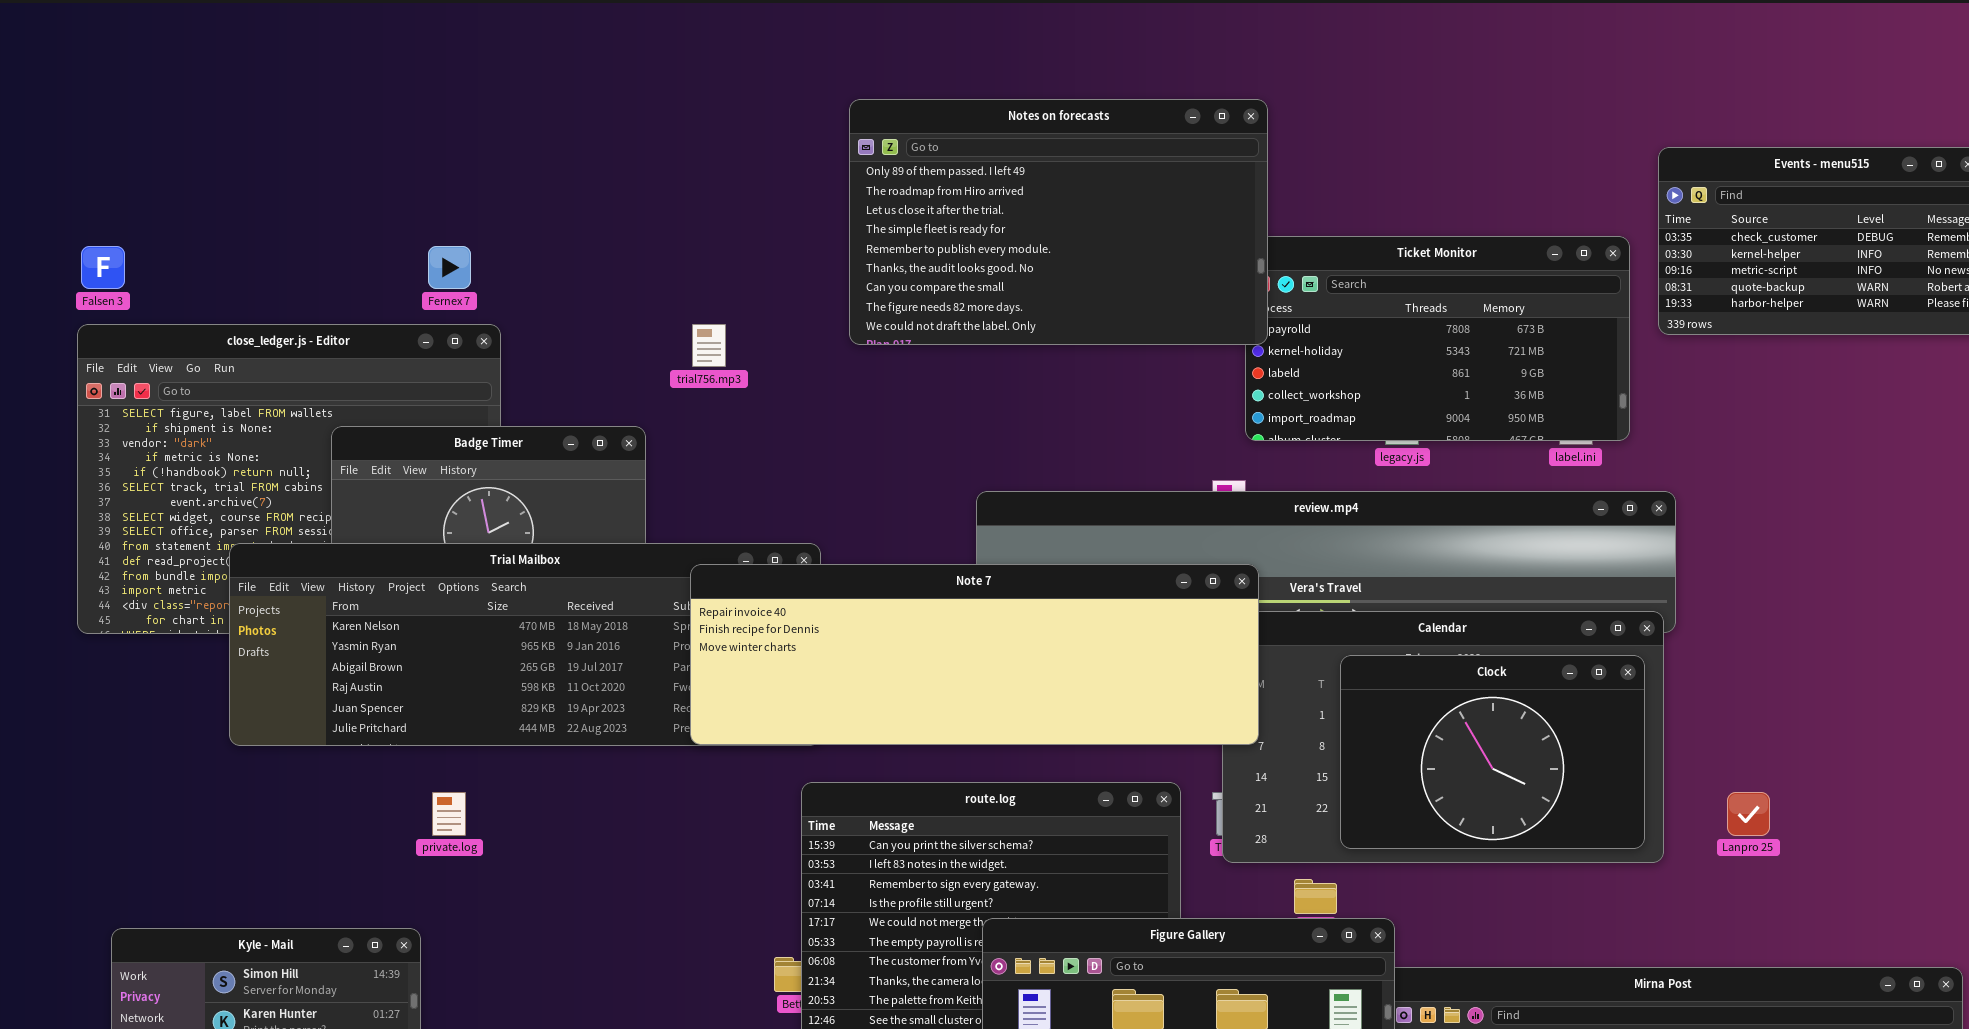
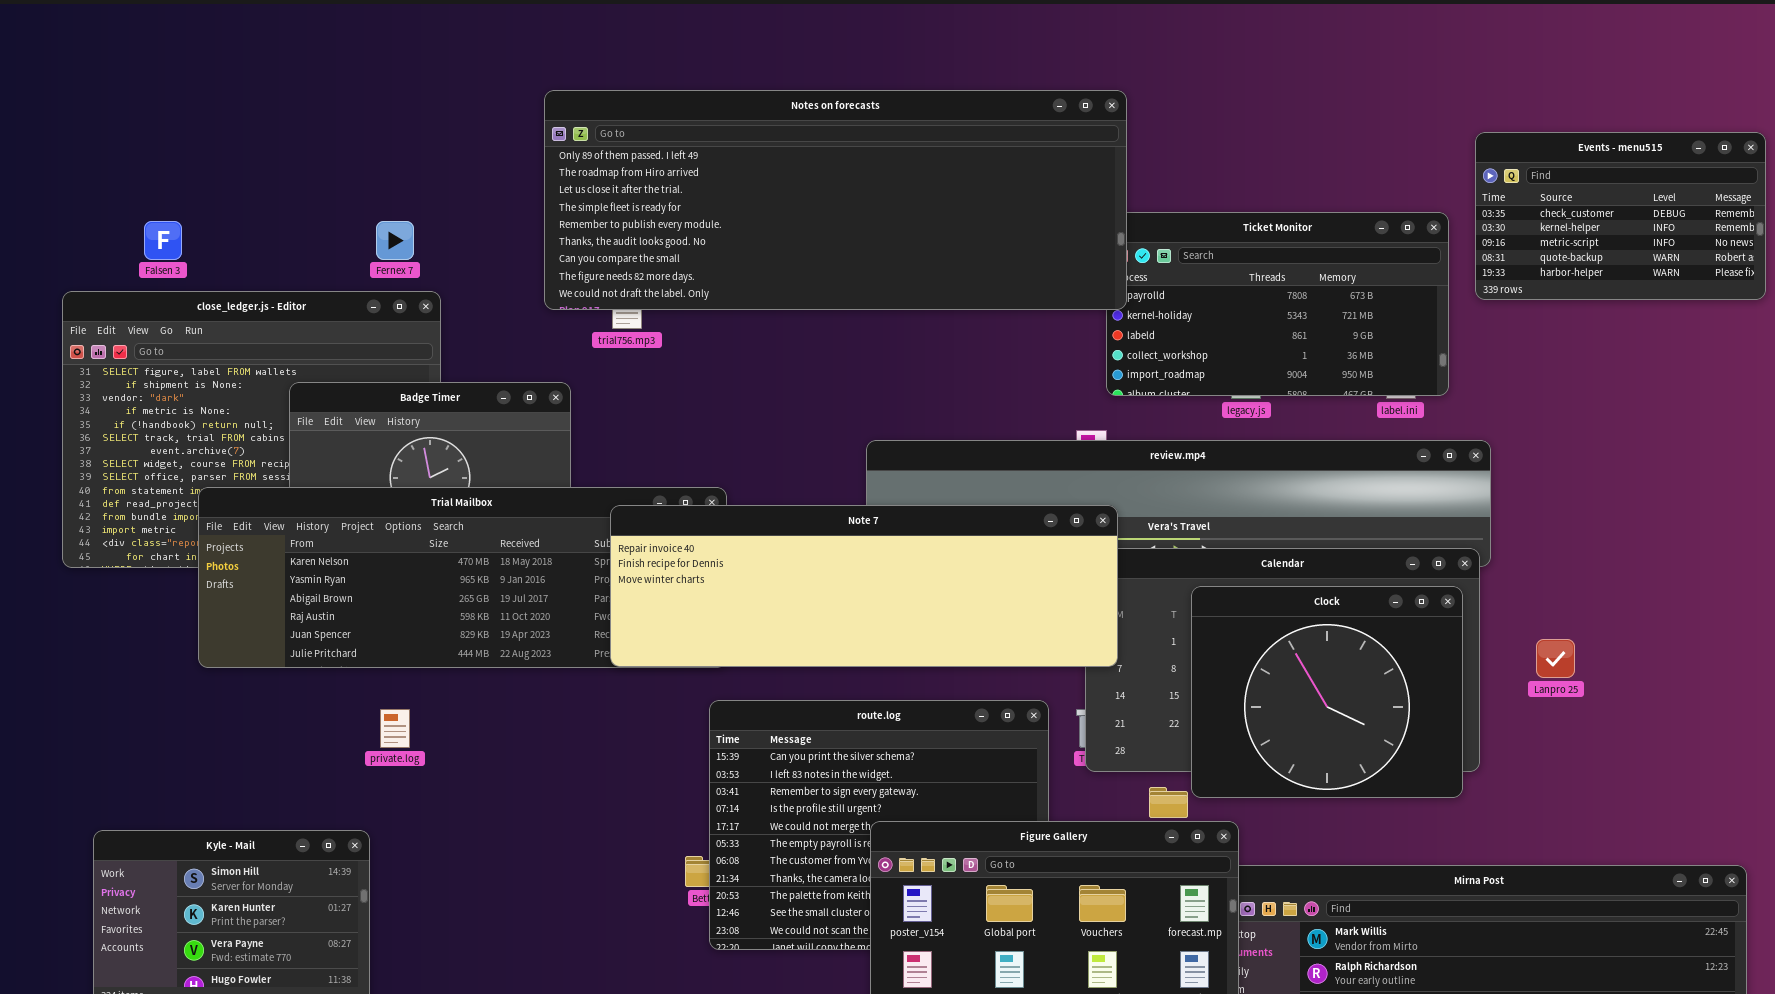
Notes on forecasts: [849,99,1268,345] -> [544,90,1127,310], resized
Falsen 3: [81,246,125,289] -> [144,221,182,260], moved
Clock: [1340,655,1645,849] -> [1191,586,1463,798], resized
Lanpro 25: [1727,792,1770,836] -> [1536,639,1575,678], moved

